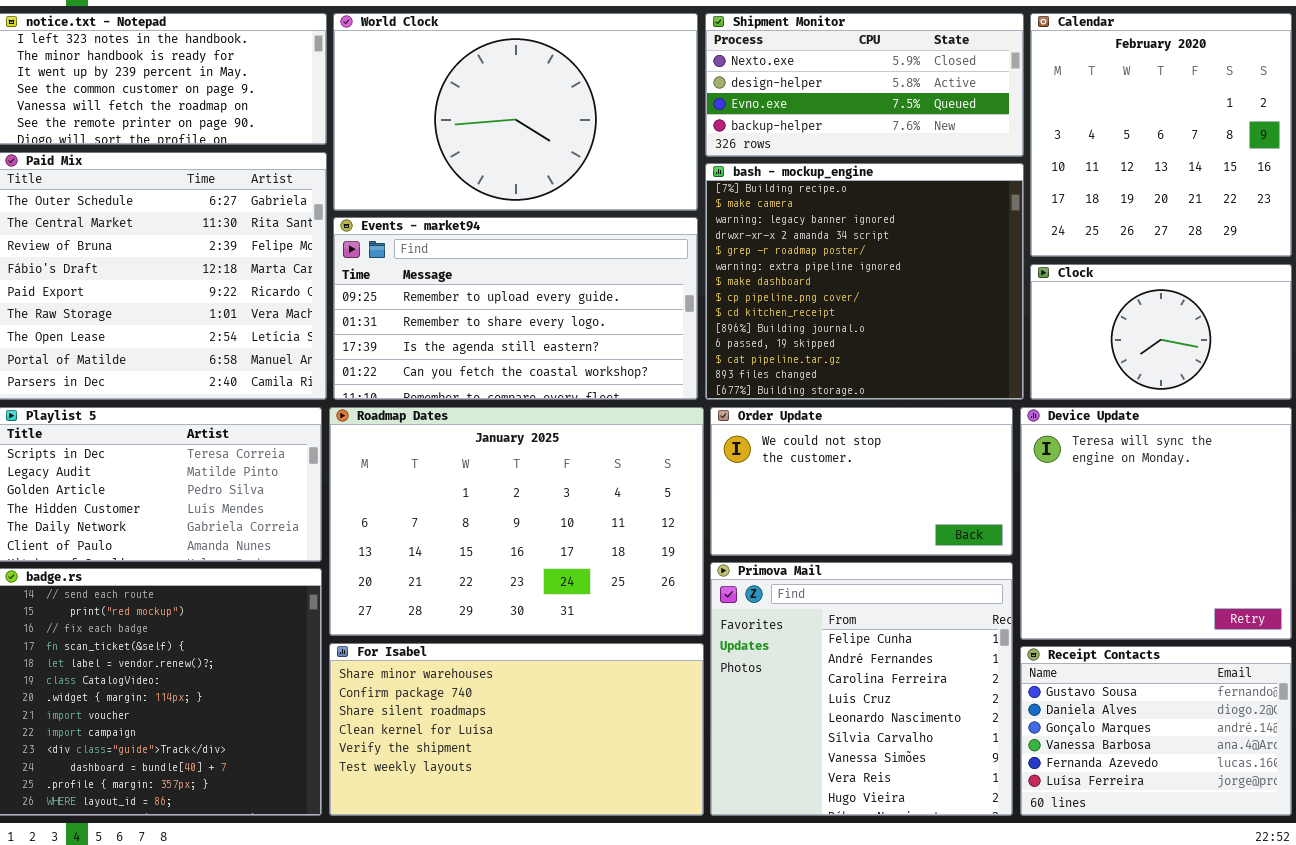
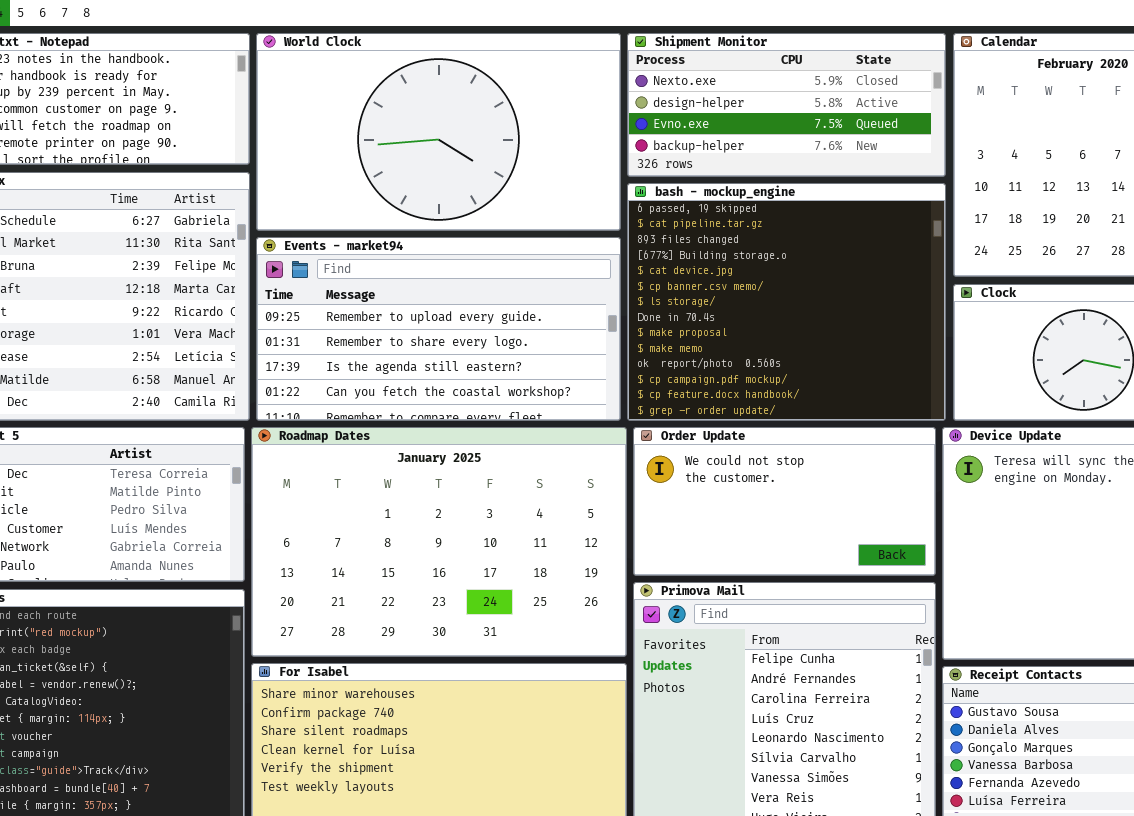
bash - mockup_engine: [705,163,1024,400] -> [627,183,946,421], scrolled down 10 rows

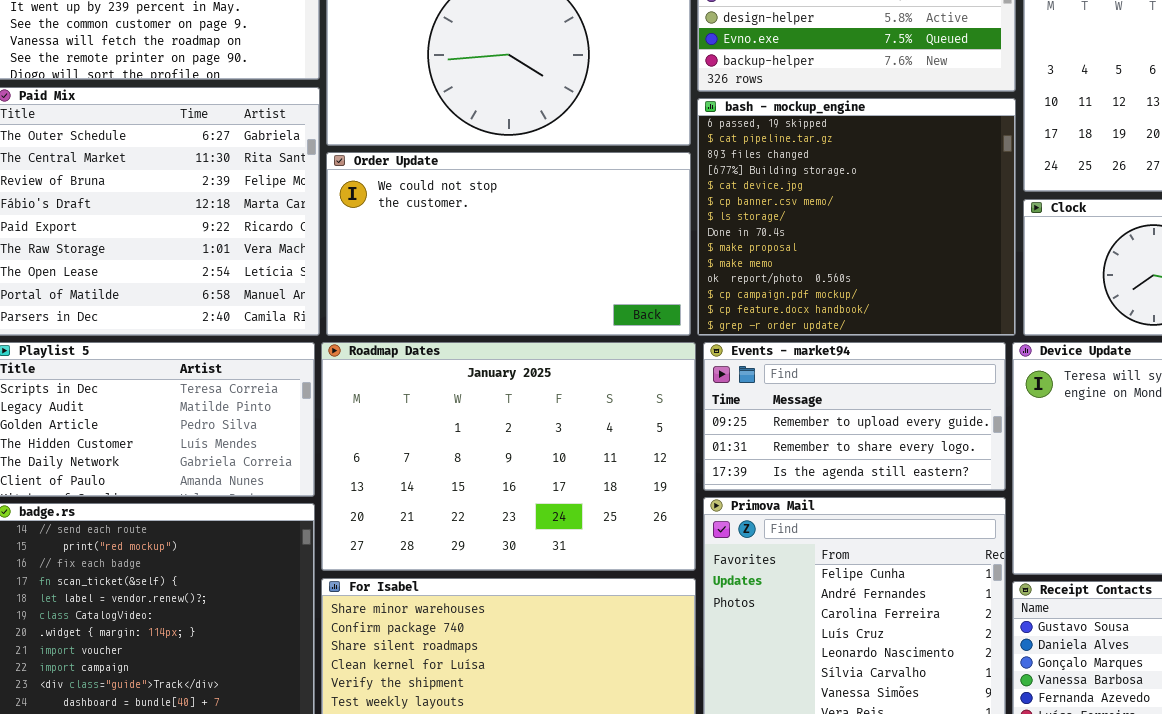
Events - market94: [256,237,621,421] -> [703,342,1006,491], moved, resized
Order Update: [633,427,936,576] -> [326,152,691,336], moved, resized

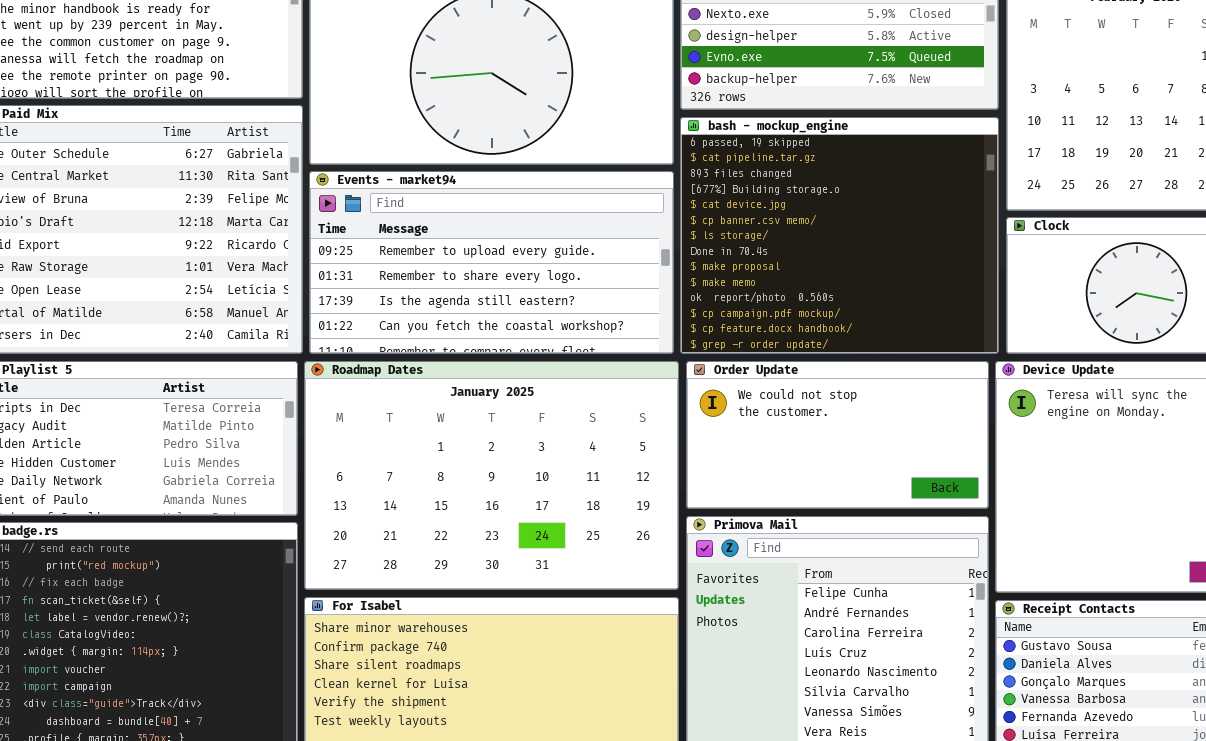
Order Update: [326,152,691,336] -> [686,361,989,509], moved, resized
Events - market94: [703,342,1006,491] -> [309,171,674,354], moved, resized

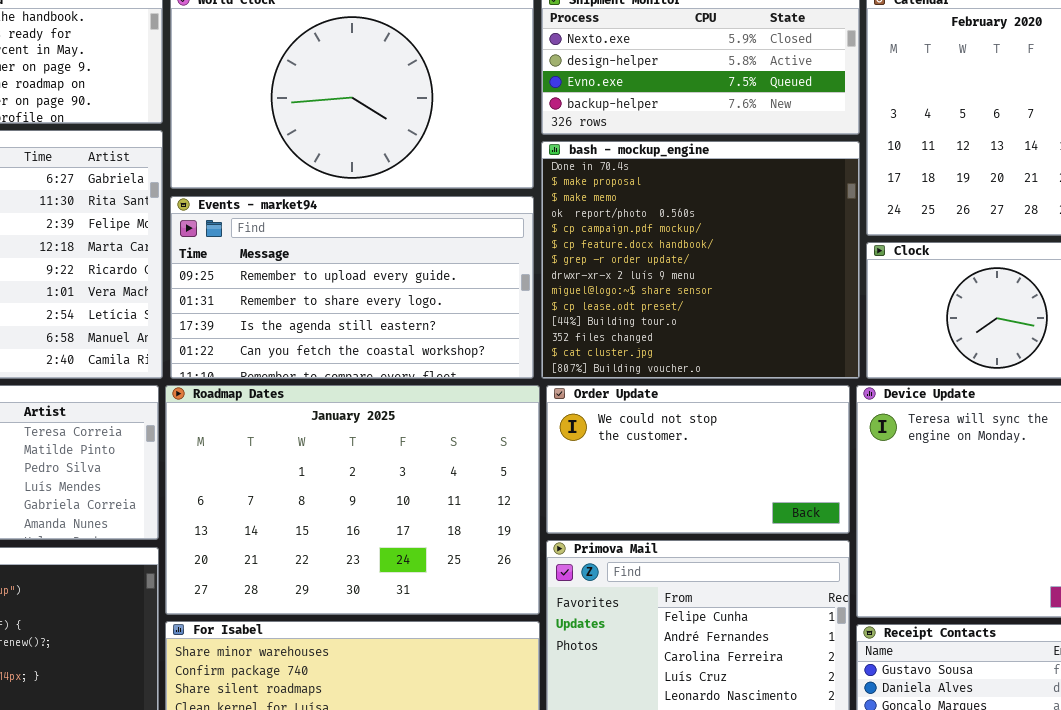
bash - mockup_engine: [680,117,999,354] -> [541,141,860,379], scrolled down 7 rows

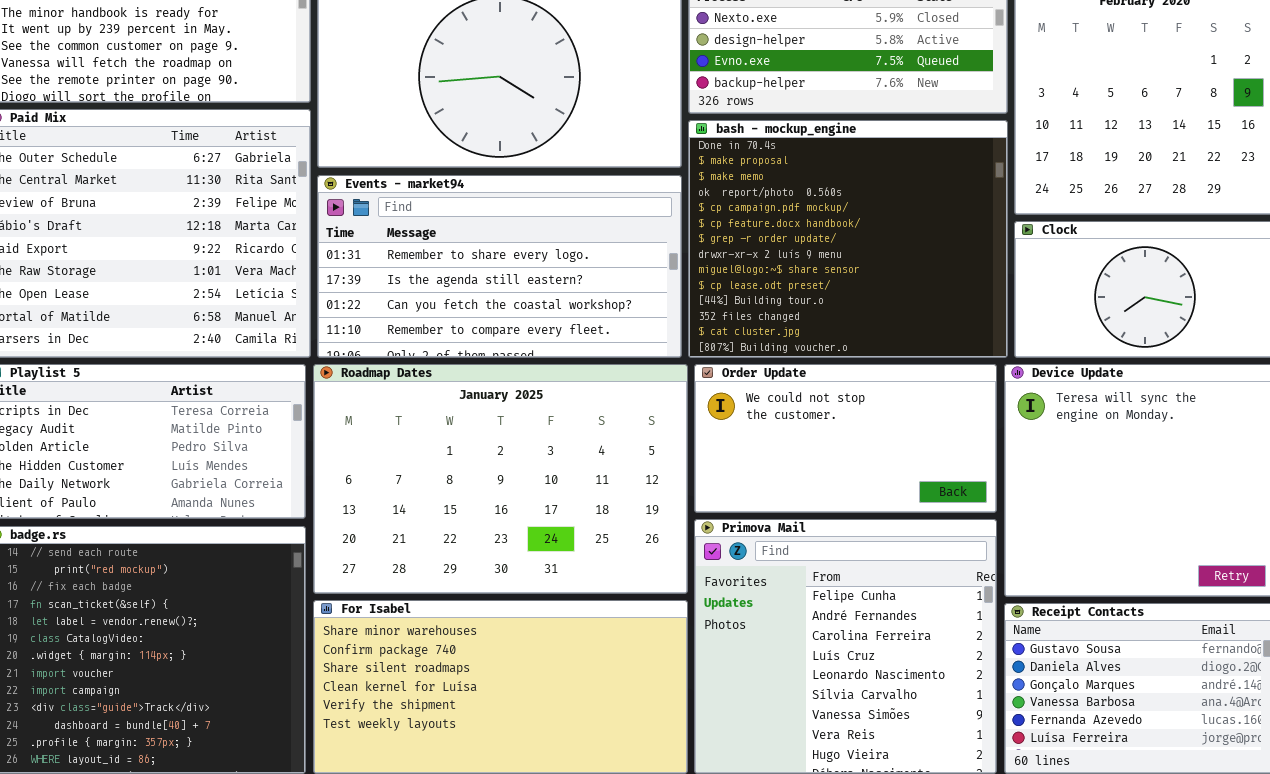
Events - market94: [170,196,534,379] -> [317,175,682,358], scrolled down 1 row

